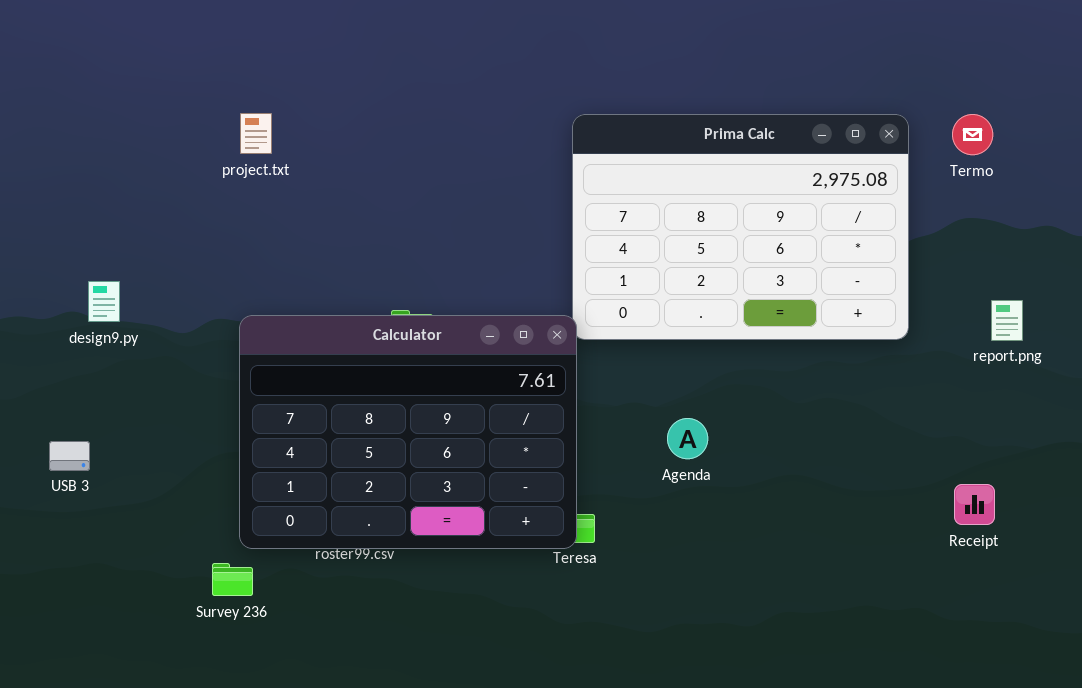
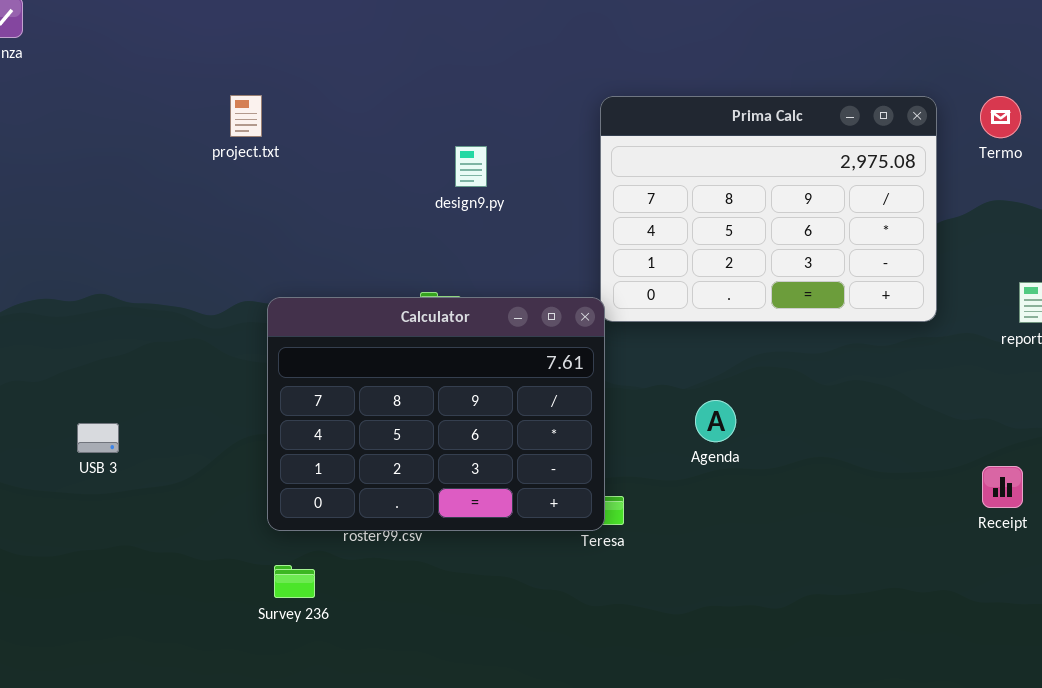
project.txt: [240,113,272,154] -> [230,95,262,137], moved
design9.py: [88,281,120,322] -> [455,146,487,187], moved
Survey 236: [212,563,253,596] -> [274,565,315,598], moved

